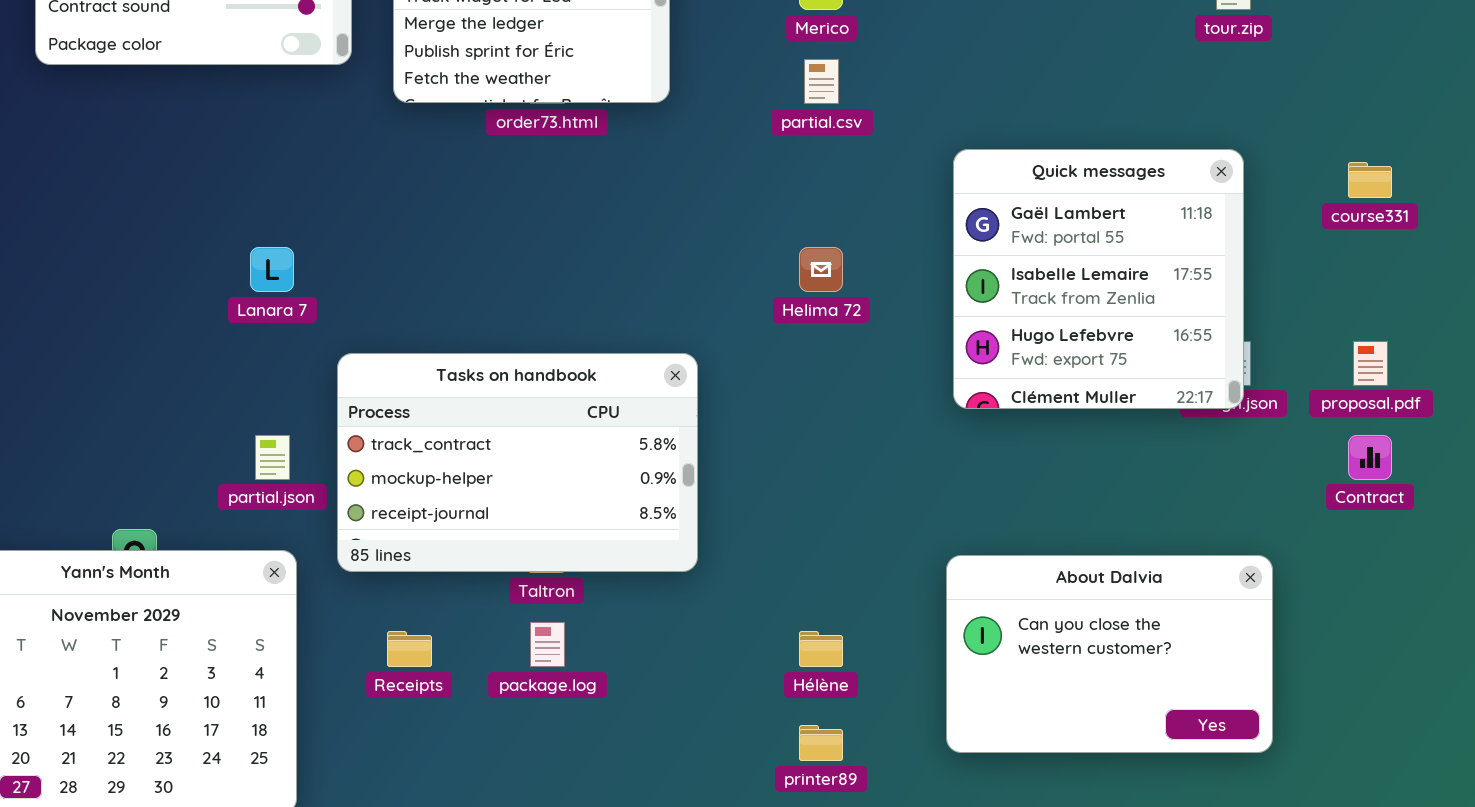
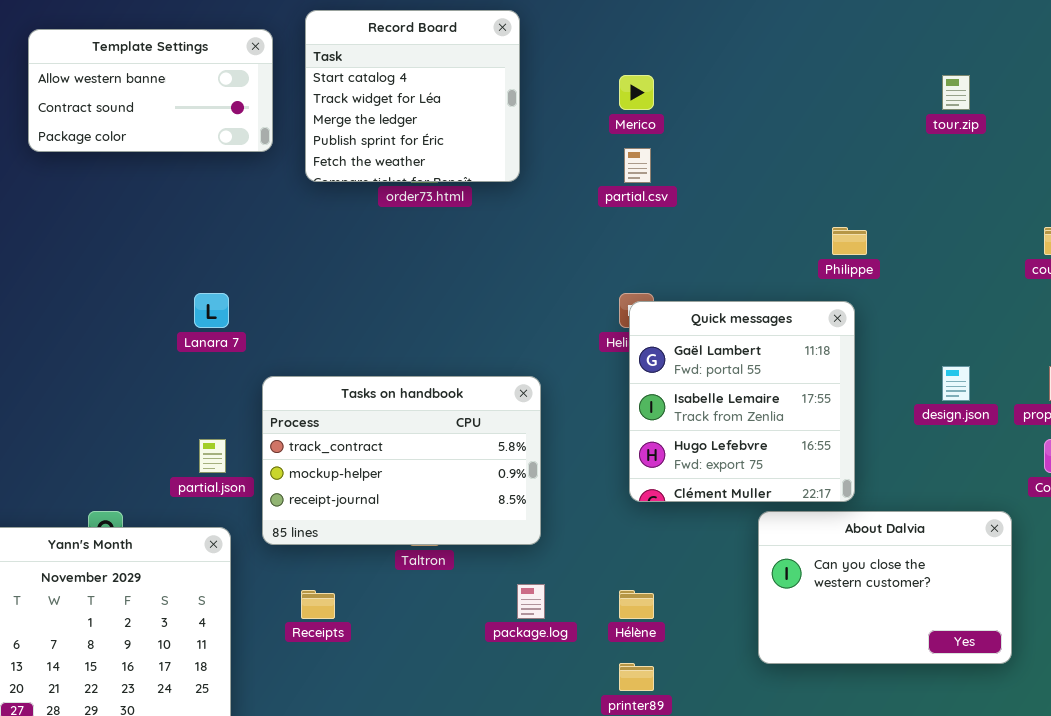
Quick messages: [953,149,1244,409] -> [629,301,855,502], moved
About Dalvia: [946,555,1273,753] -> [758,511,1012,664], moved
package.log: [530,622,565,667] -> [517,584,545,619], moved

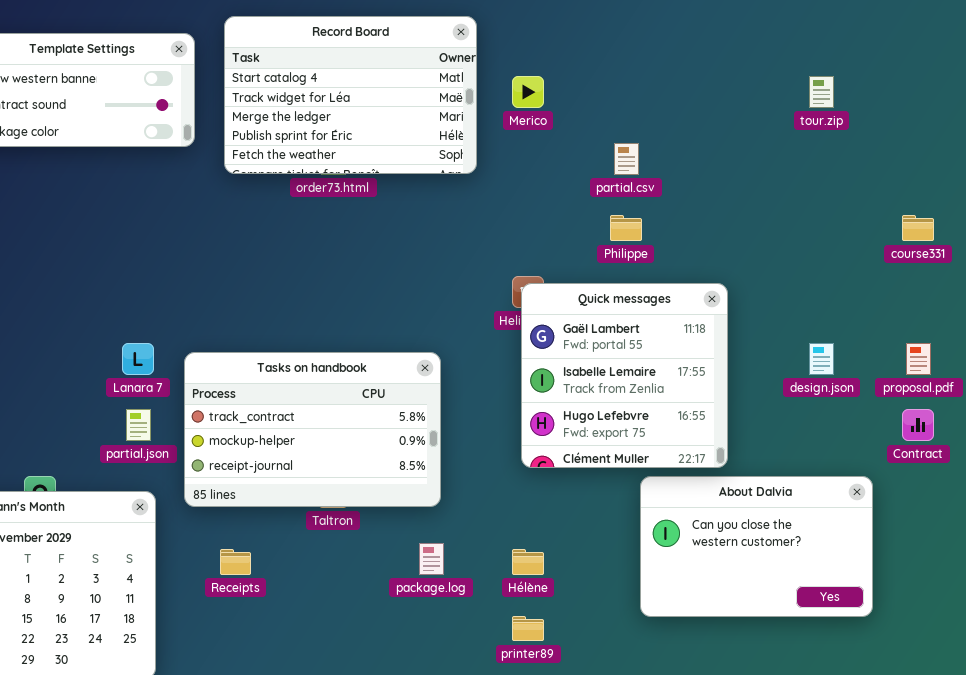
Record Board: [305,10,520,182] -> [224,16,477,174], resized
partial.csv: [624,148,651,183] -> [614,143,639,175], moved
Philippe: [832,227,867,255] -> [610,215,642,241], moved
Lanara 7: [194,293,229,328] -> [122,343,154,375], moved

